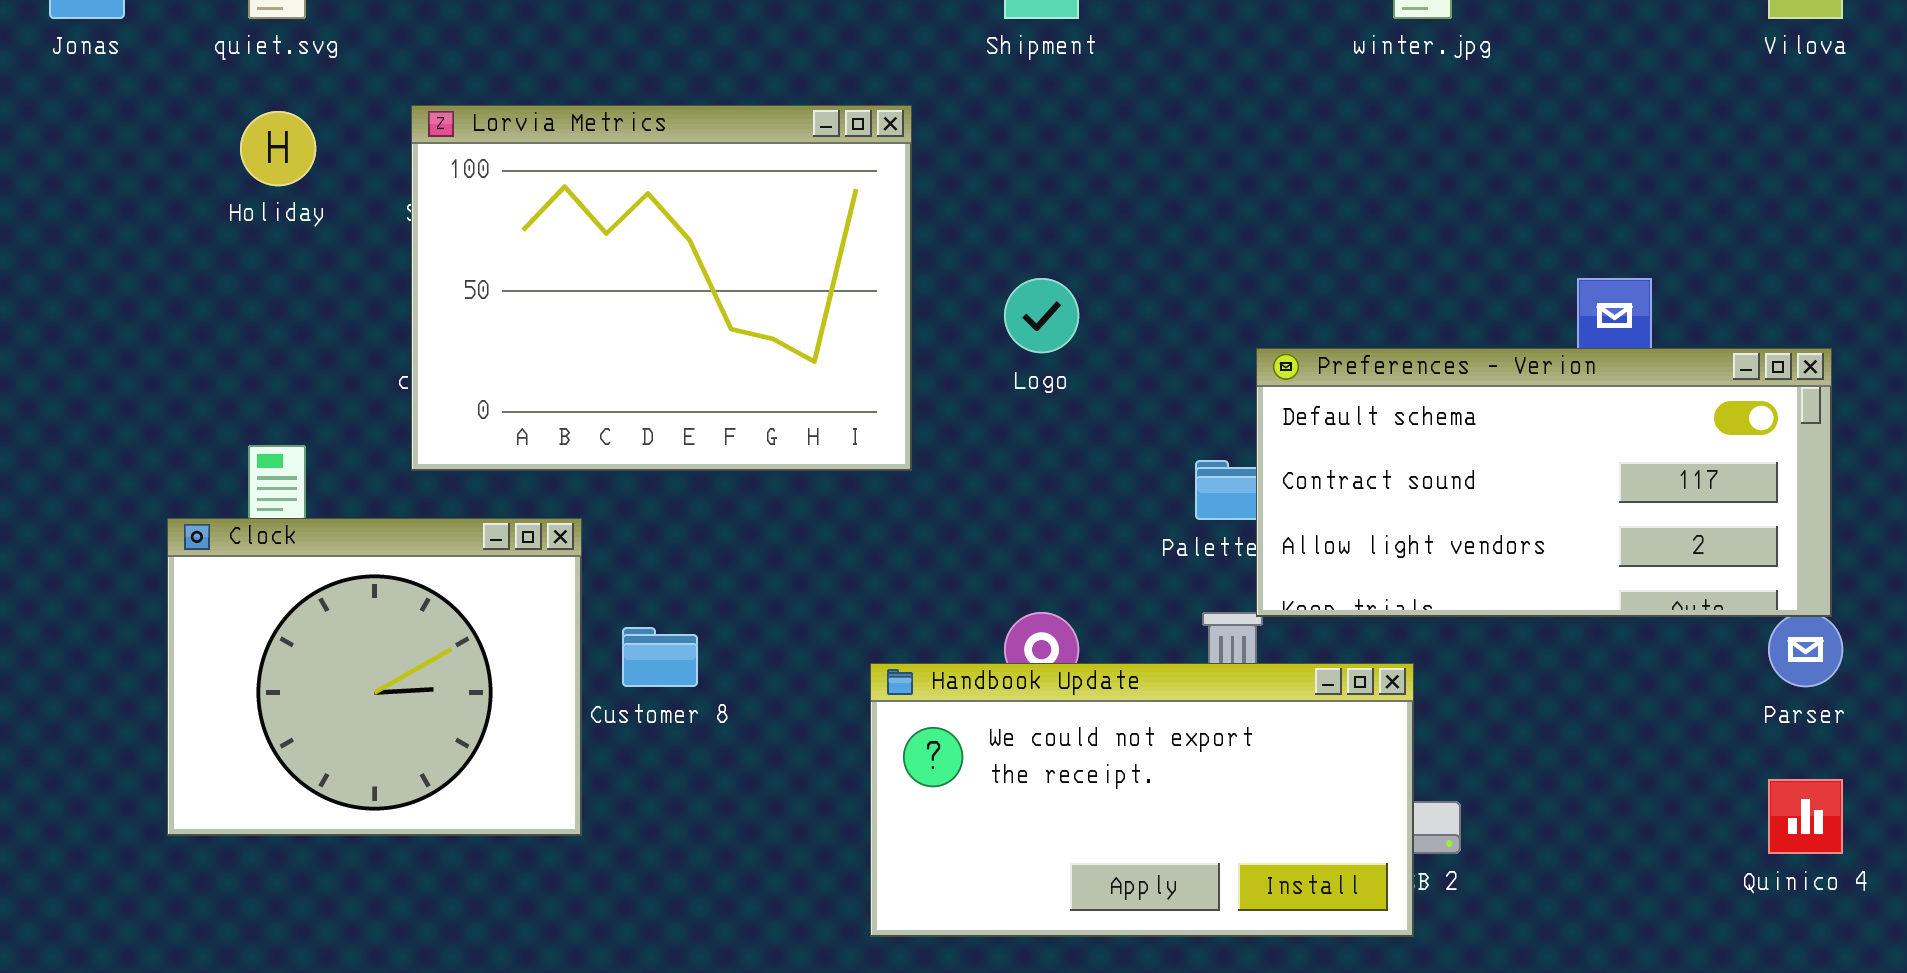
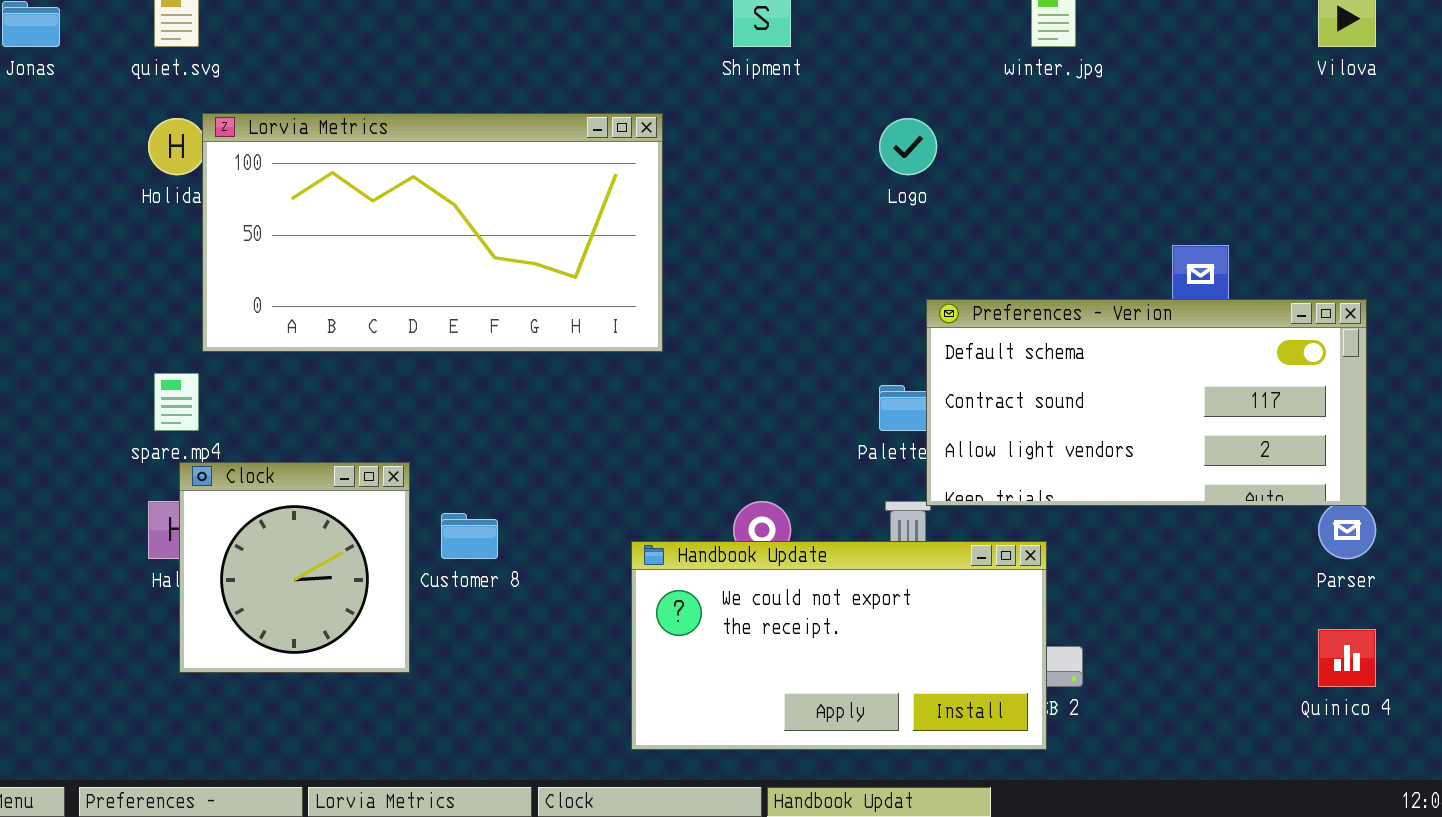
Lorvia Metrics: [411,105,912,471] -> [202,113,663,352], resized
Logo: [1004,278,1079,353] -> [879,118,937,175], moved
Clock: [167,518,582,836] -> [179,462,410,673], resized

